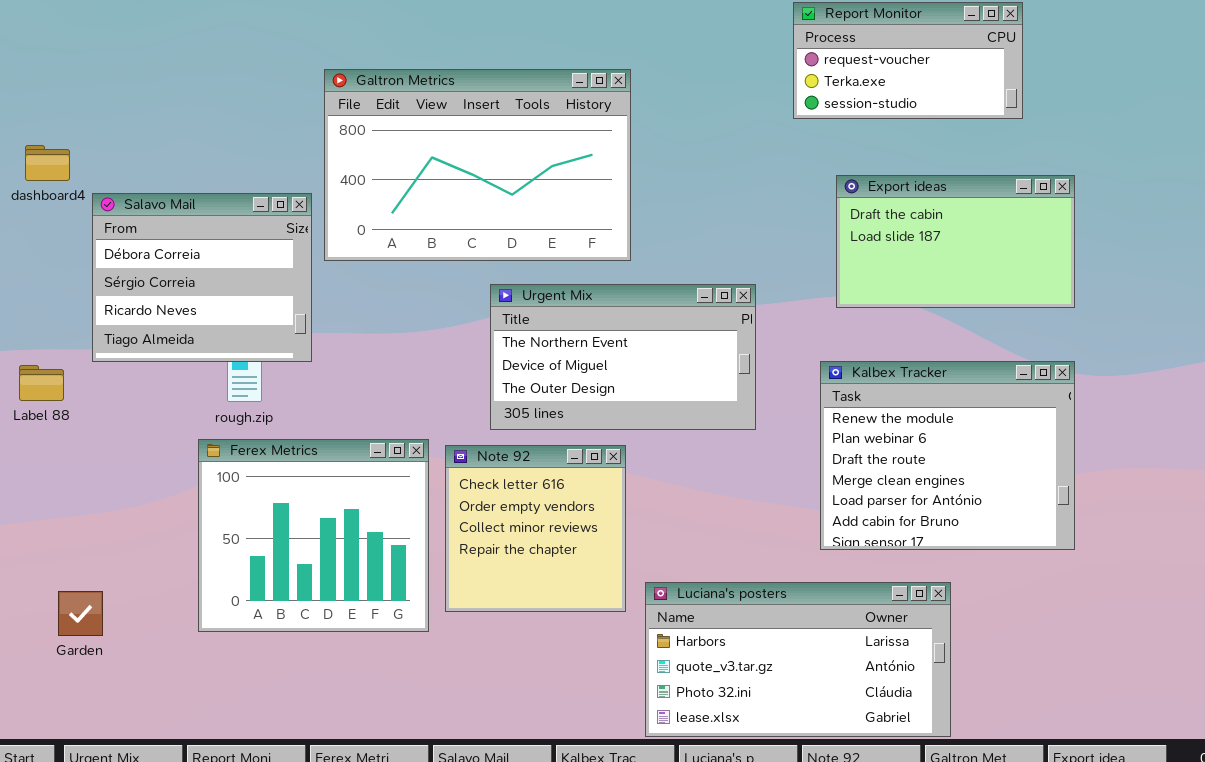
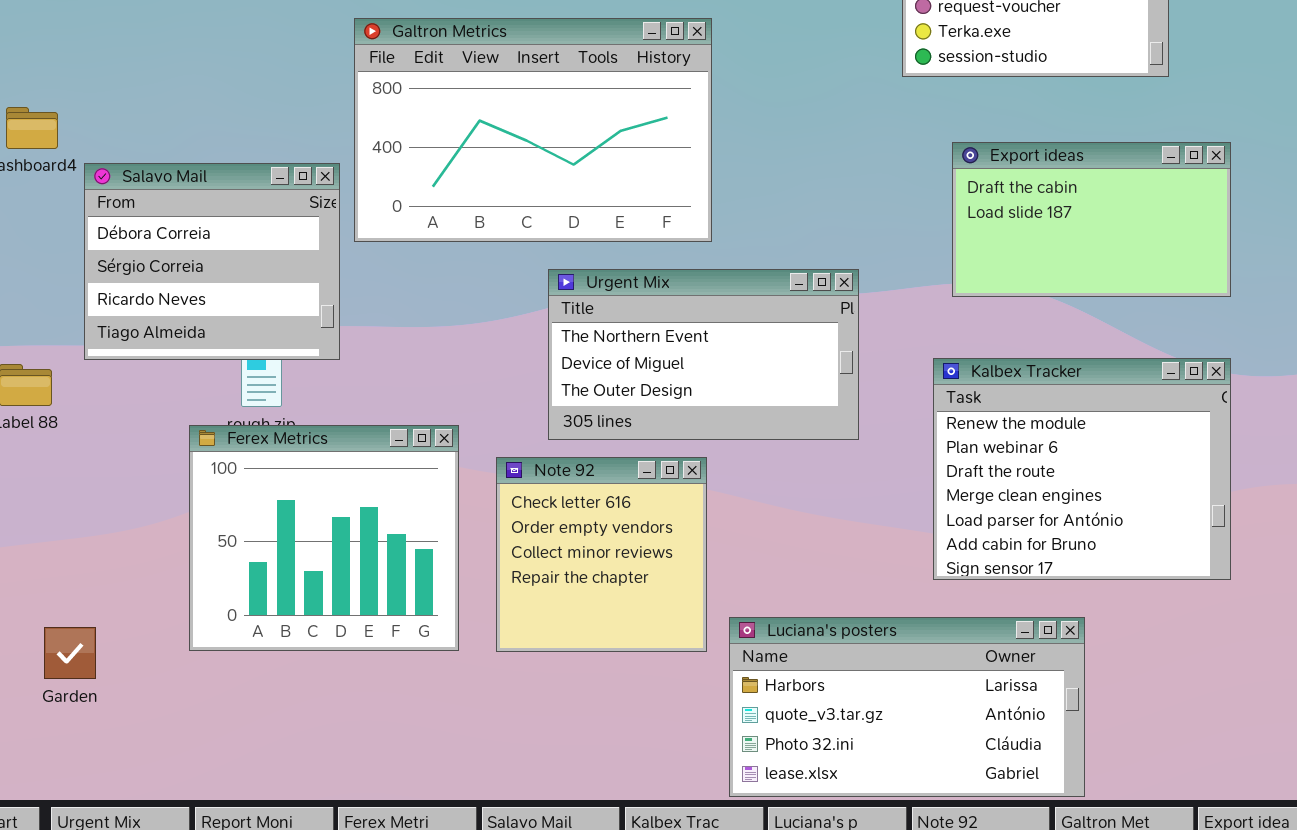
Ferex Metrics: [198,439,429,632] -> [189,425,459,651], moved

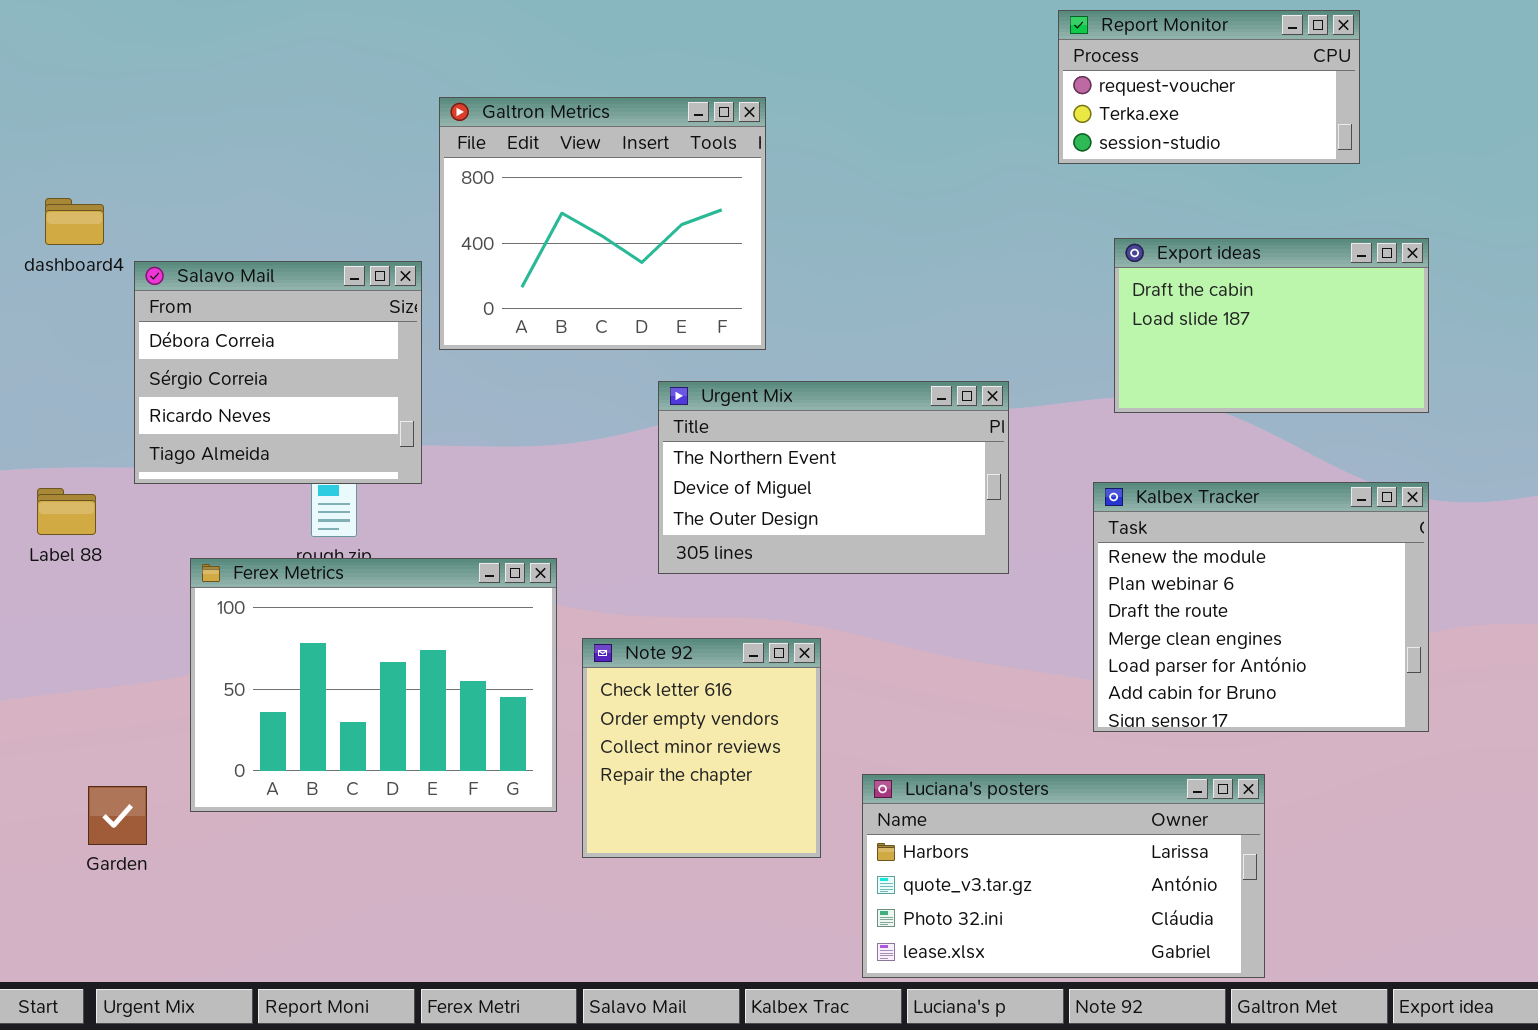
Galtron Metrics: [354,18,712,242] -> [439,97,766,350], resized
Ferex Metrics: [189,425,459,651] -> [190,558,557,812], resized
Note 92: [496,457,707,652] -> [582,638,821,858], moved

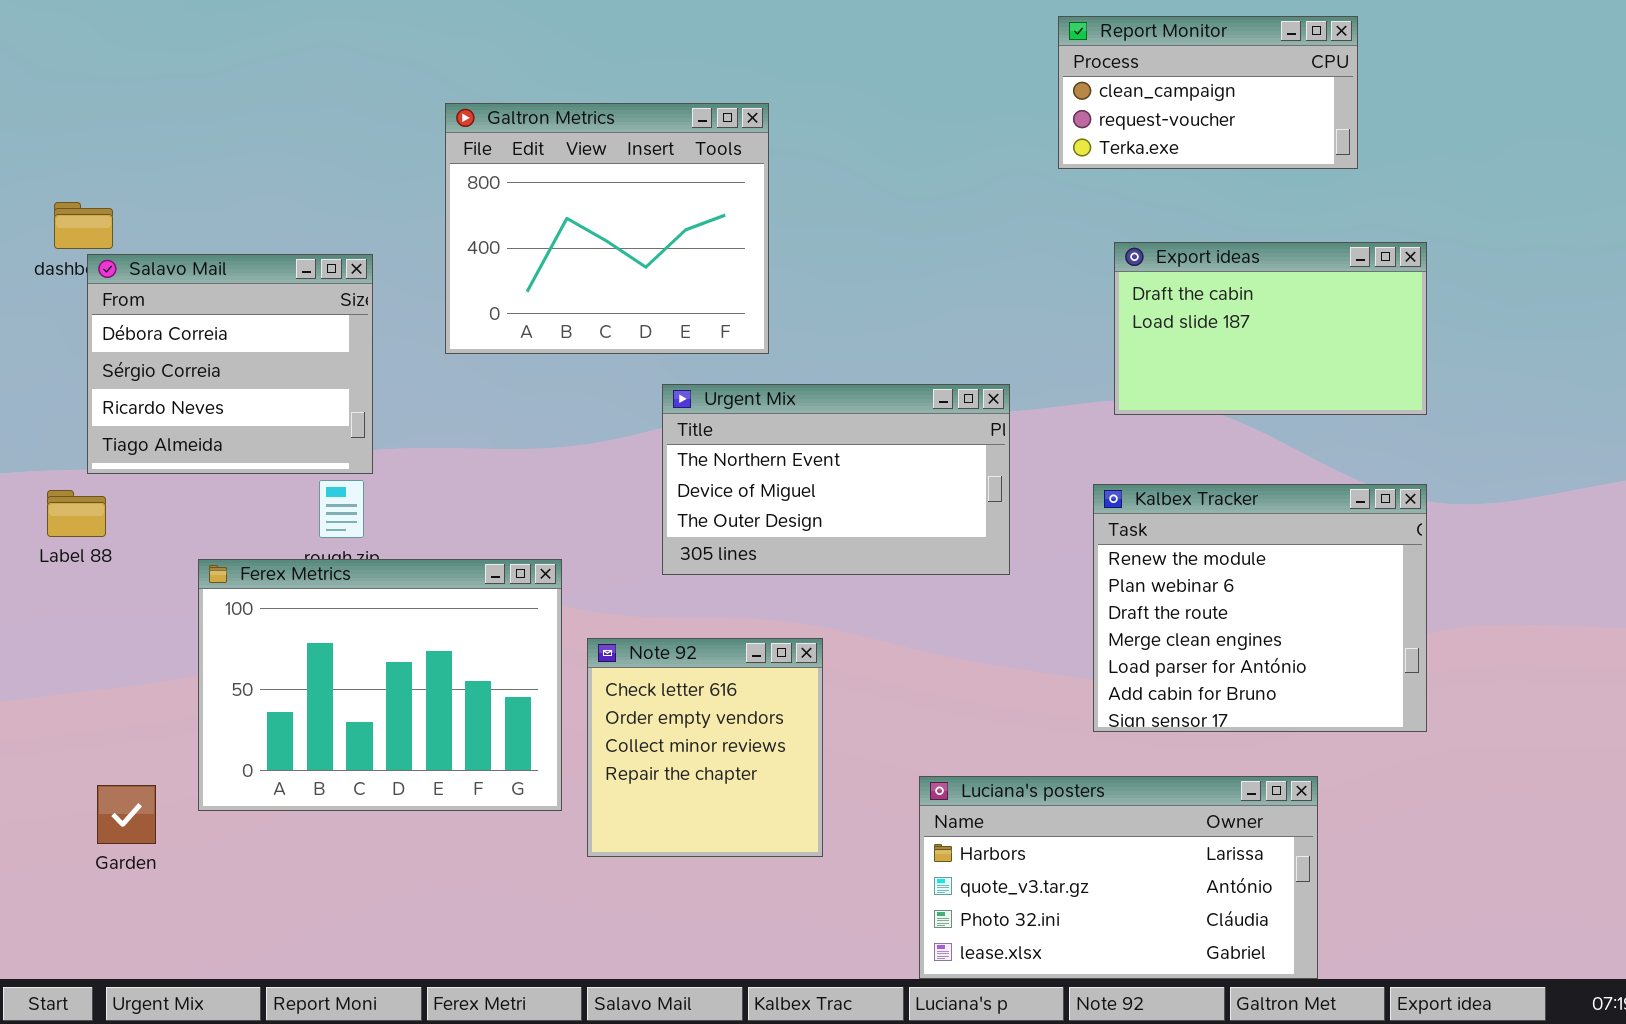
Report Monitor: [1058,10,1360,164] -> [1058,16,1358,169], scrolled up 1 row
Salavo Mail: [134,261,422,484] -> [87,254,373,474], moved
Luciana's posters: [862,774,1265,978] -> [919,776,1318,979], moved

